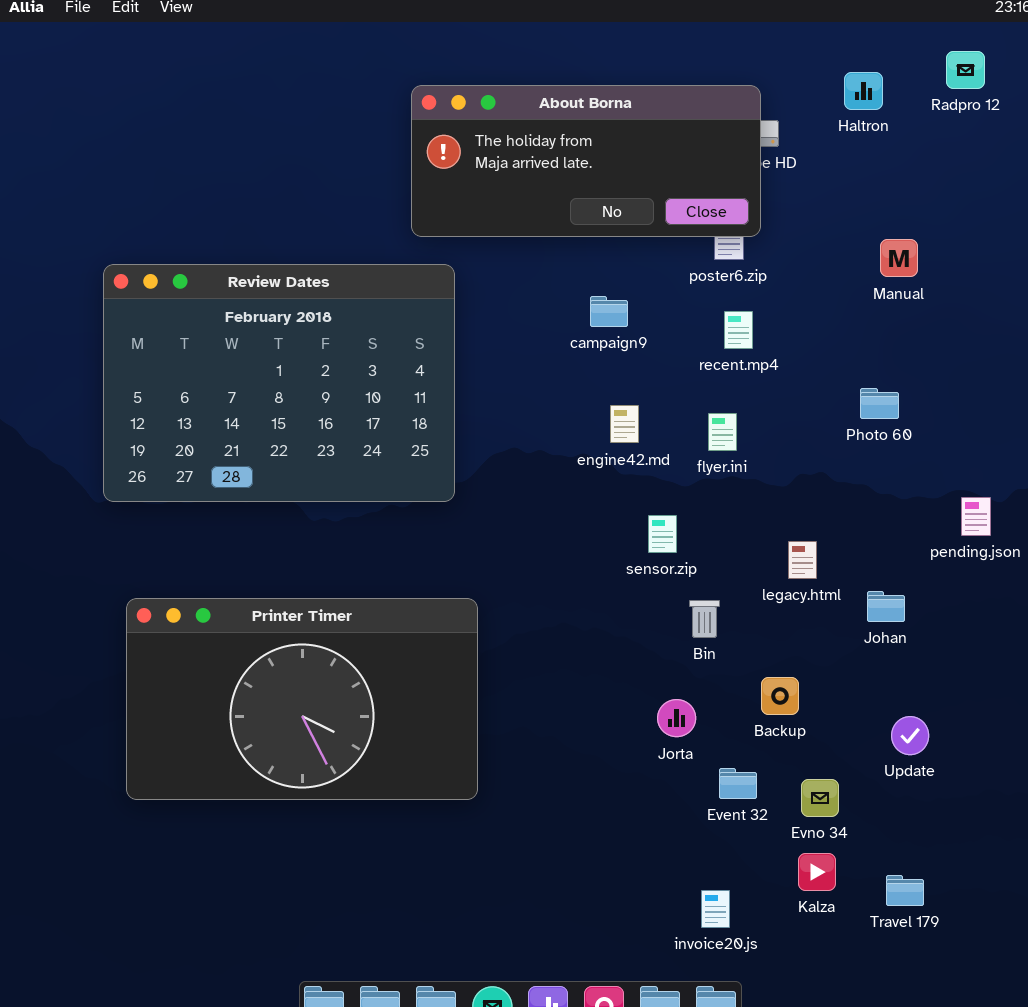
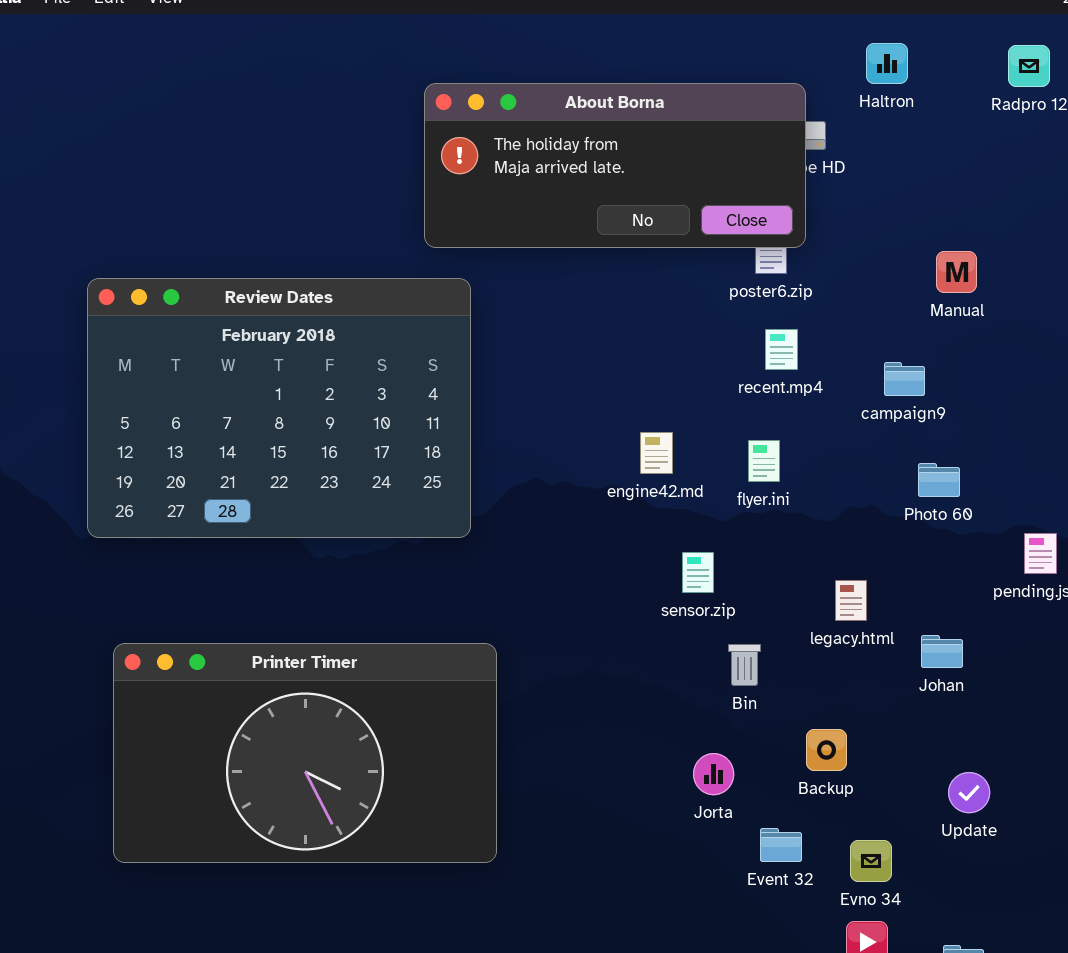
Haltron: [844,72,883,110] -> [866,43,908,84], moved
campaign9: [590,296,628,327] -> [884,362,925,396], moved
Photo 60: [860,388,899,419] -> [918,463,960,497], moved

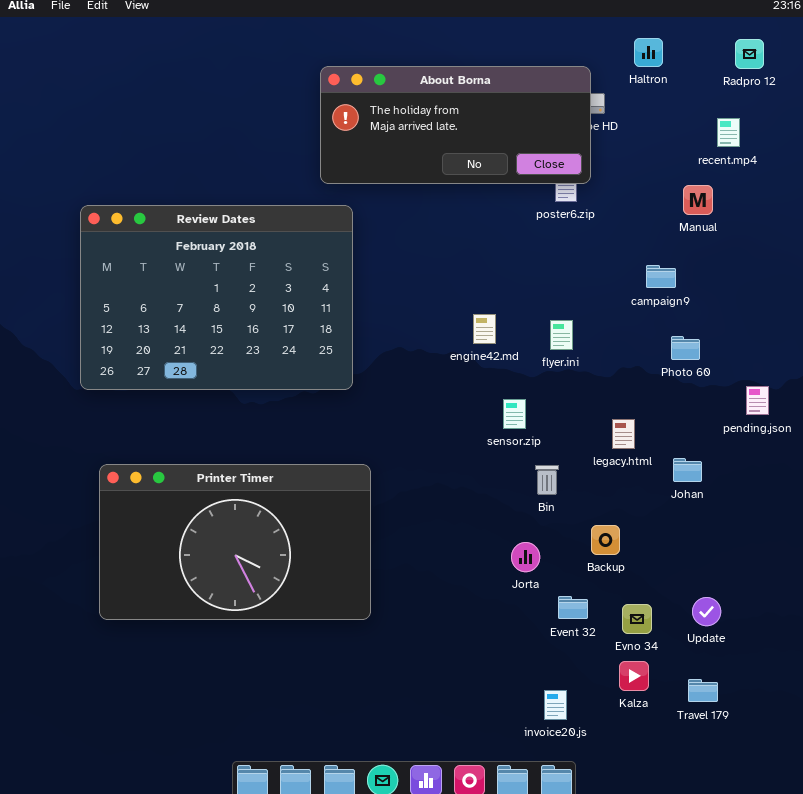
recent.mp4: [765,329,798,370] -> [717,118,740,147], moved
Update: [948,772,990,813] -> [692,597,721,626], moved

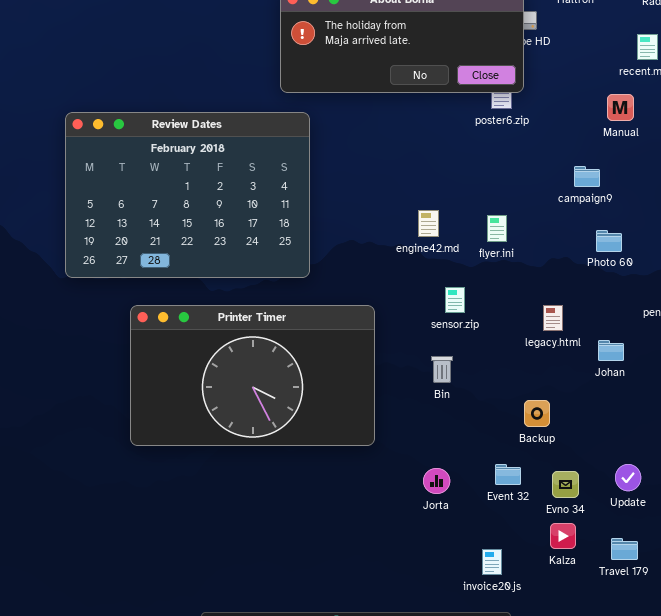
Printer Timer: [99,464,371,620] -> [130,305,375,446], moved
Bin: [535,465,559,495] -> [431,356,453,383], moved
Jorta: [511,542,540,572] -> [423,468,450,494], moved

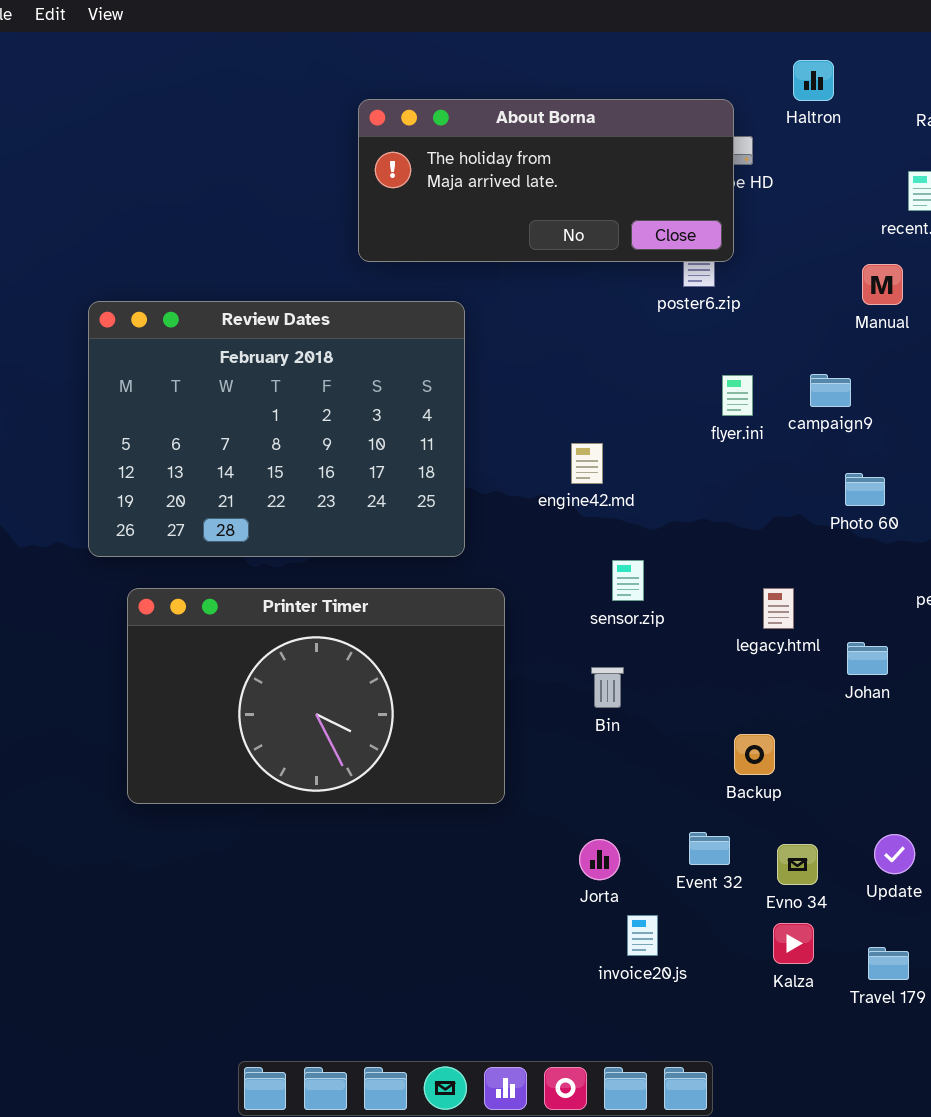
Review Dates: [65,112,310,278] -> [88,301,465,557], moved
flyer.ini: [487,215,507,242] -> [722,375,753,416], moved
invoice20.js: [482,549,502,575] -> [627,915,658,956], moved

